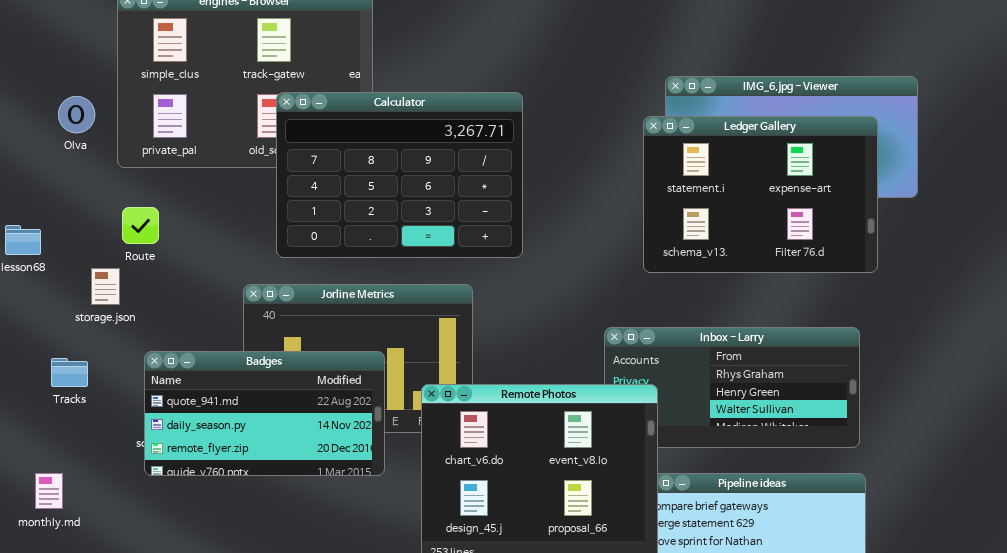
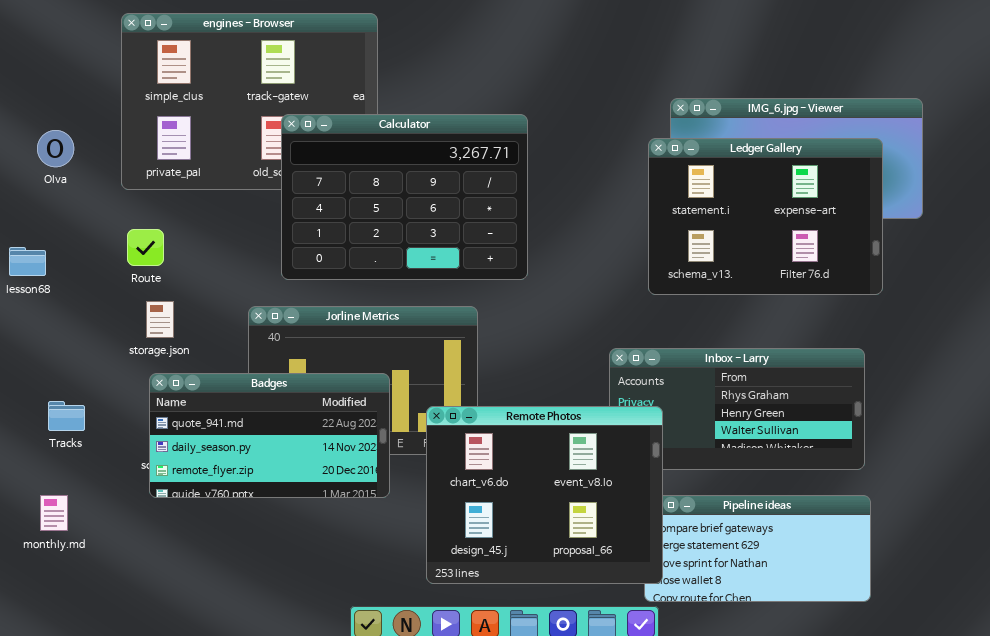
Olva: [58,96,95,133] -> [37,130,74,167], moved
storage.json: [91,268,120,305] -> [146,301,174,338], moved
Tracks: [51,358,88,387] -> [48,401,85,431], moved

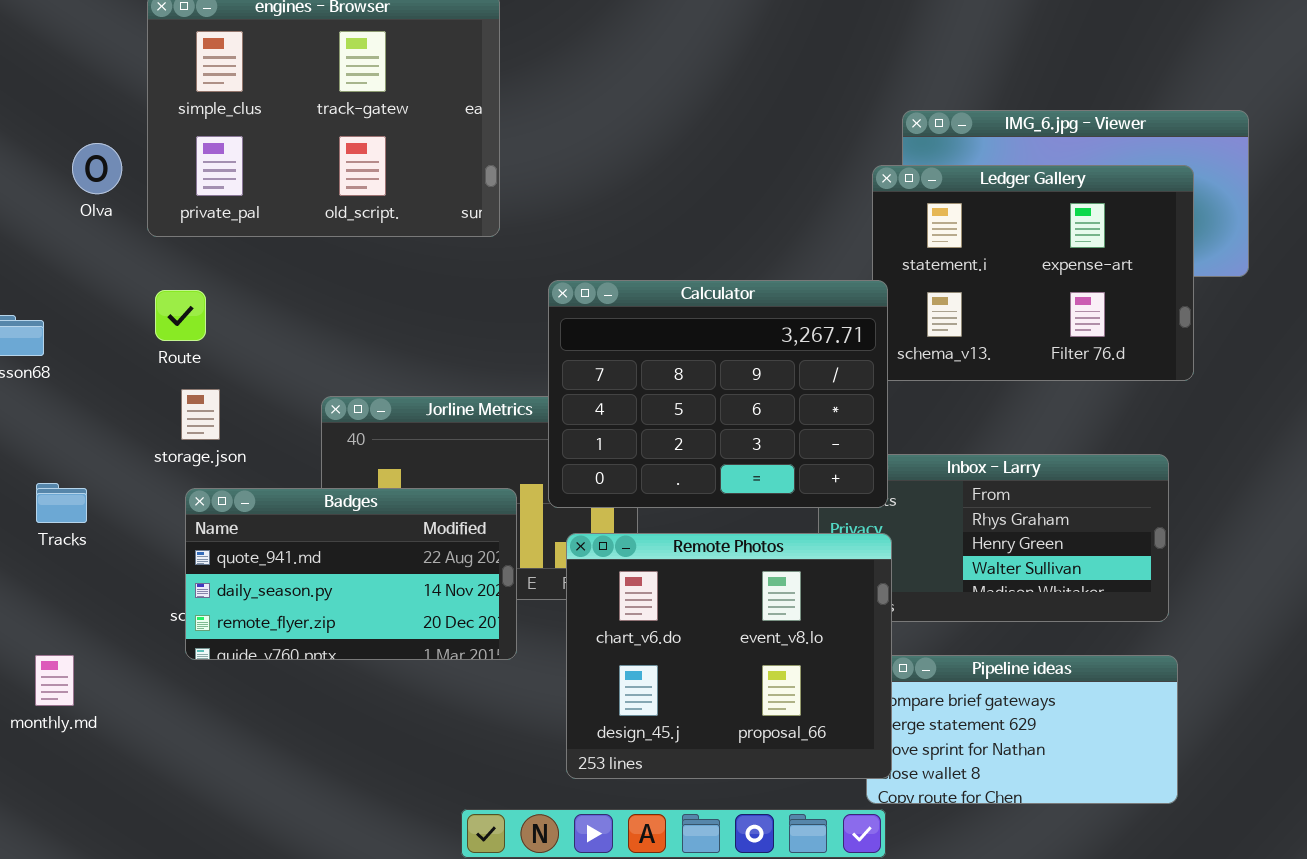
Calculator: [281,114,528,280] -> [548,280,888,508], moved
Olva: [37,130,74,167] -> [72,143,122,194], moved
Tracks: [48,401,85,431] -> [36,483,87,523], moved

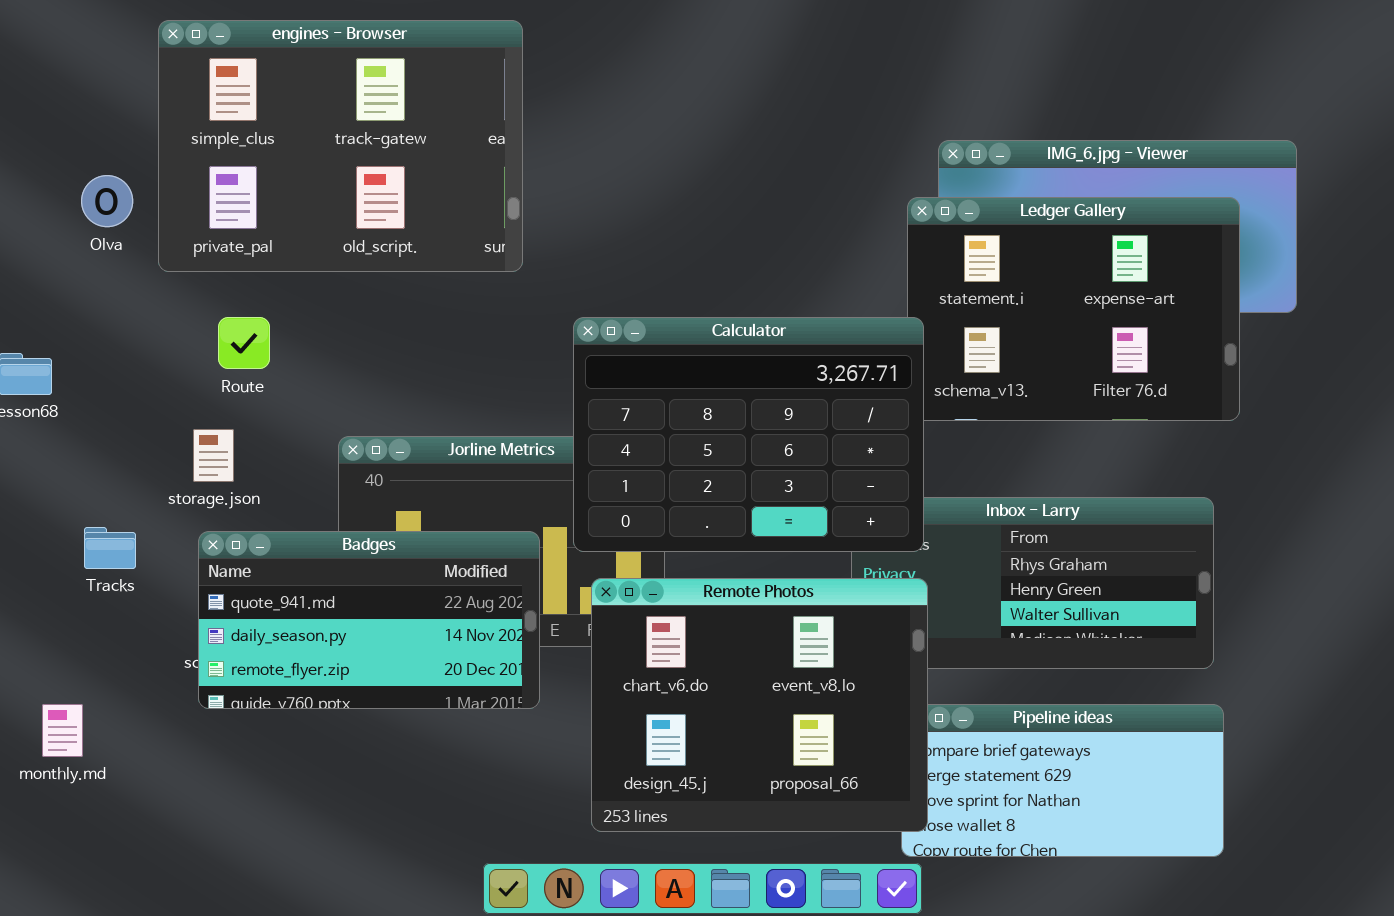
Route: [155,290,206,341] -> [218,317,270,369], moved
Tracks: [36,483,87,523] -> [84,527,136,569], moved

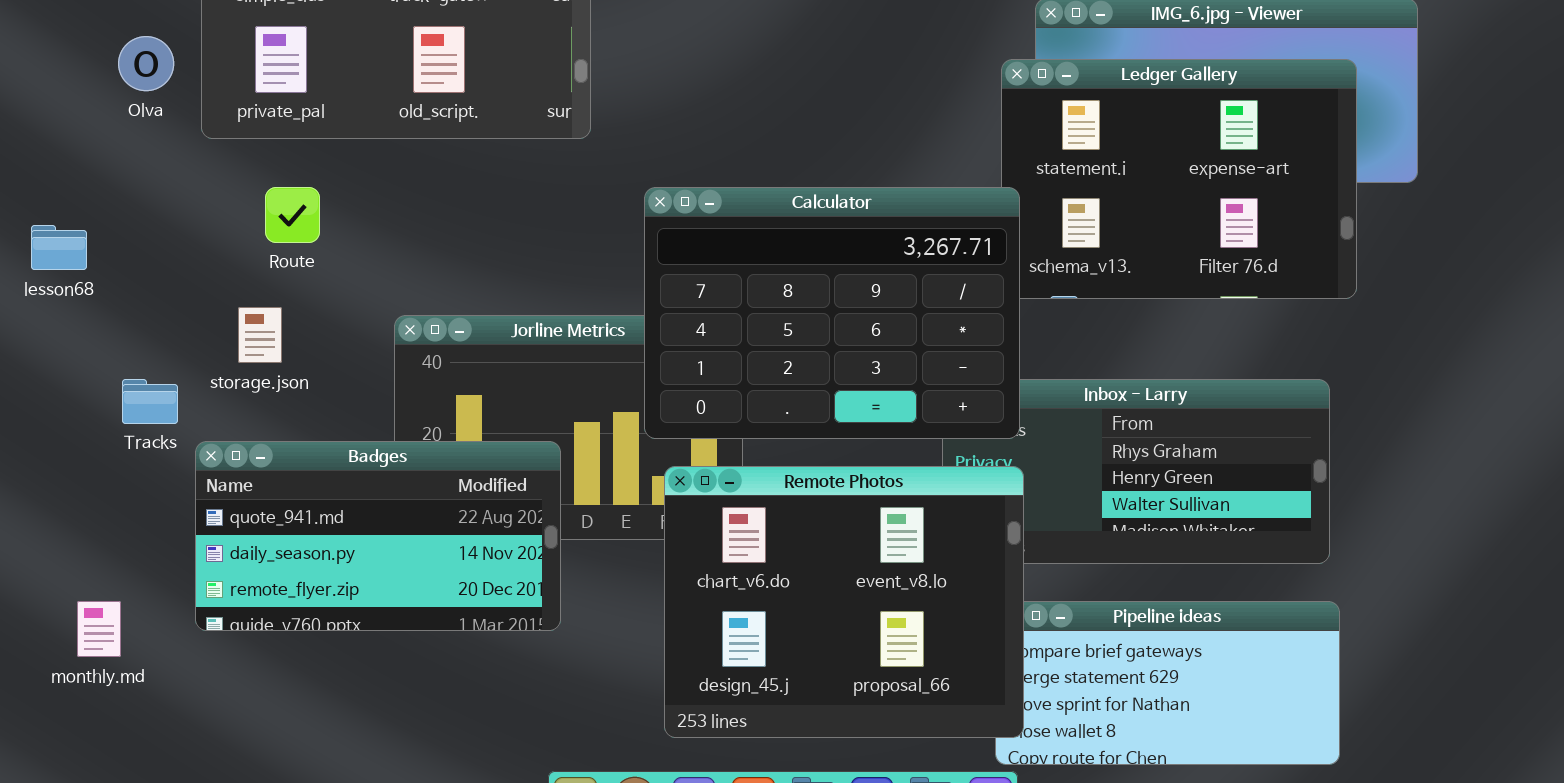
Tracks: [84,527,136,569] -> [122,379,178,424], moved
Badges: [198,531,540,709] -> [195,441,561,631], moved

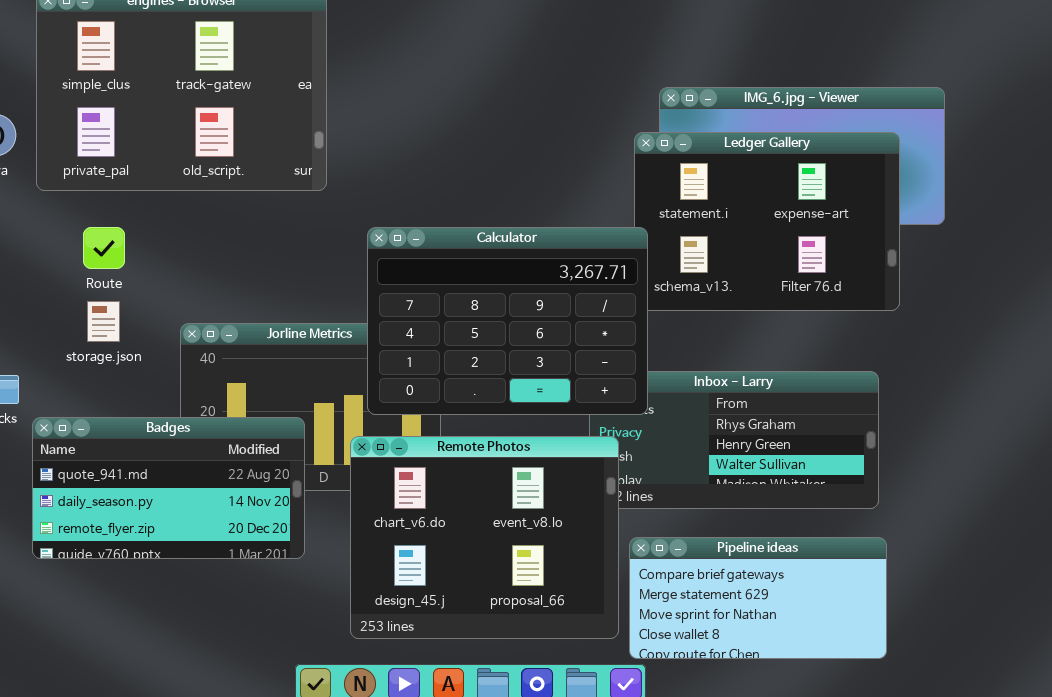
storage.json: [238,307,282,363] -> [87,301,120,342], moved
Remote Photos: [664,466,1024,738] -> [350,436,619,639], moved

